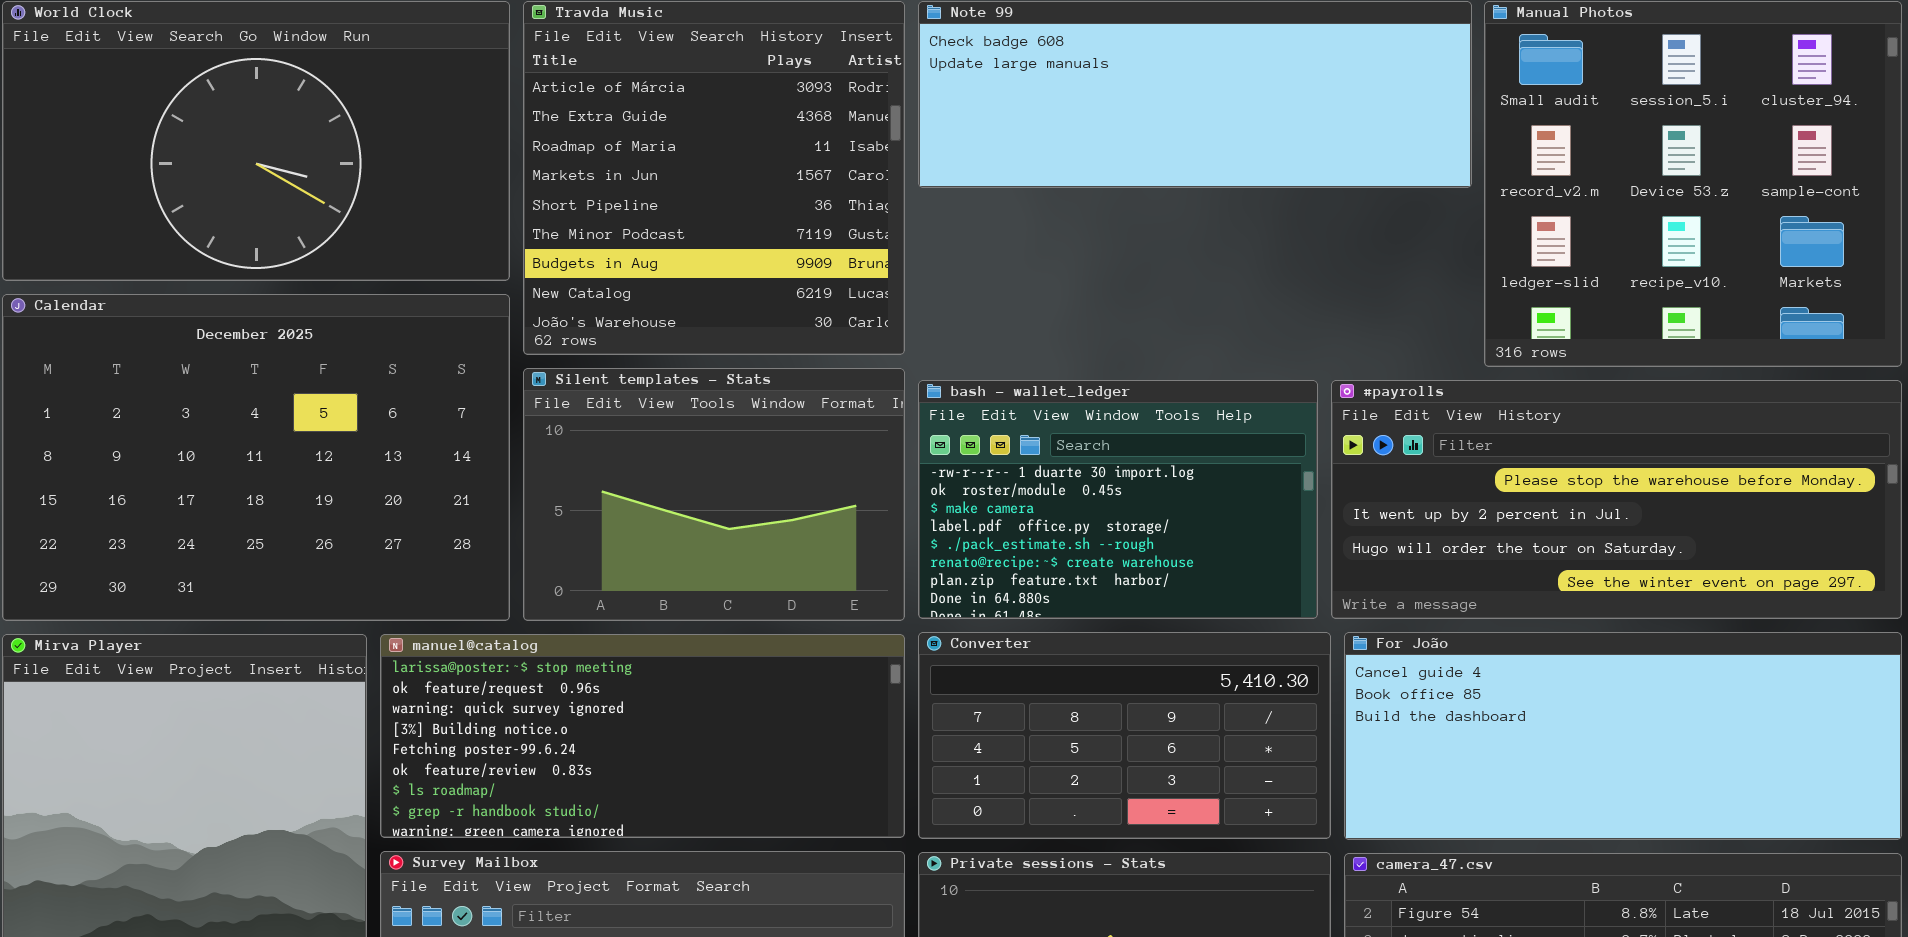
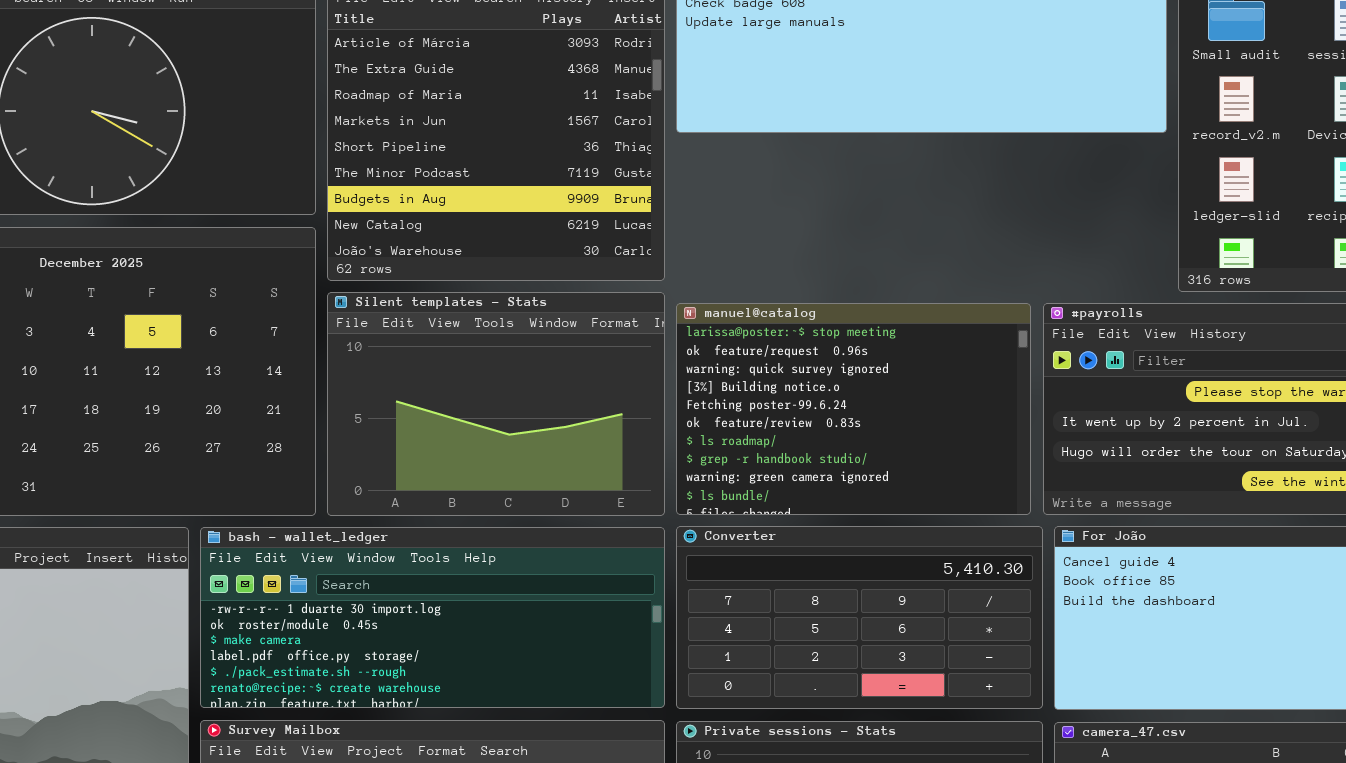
bash - wallet_ledger: [918,380,1318,619] -> [200,527,665,708], moved, resized
manuel@catalog: [380,634,905,838] -> [676,303,1031,515], moved, resized

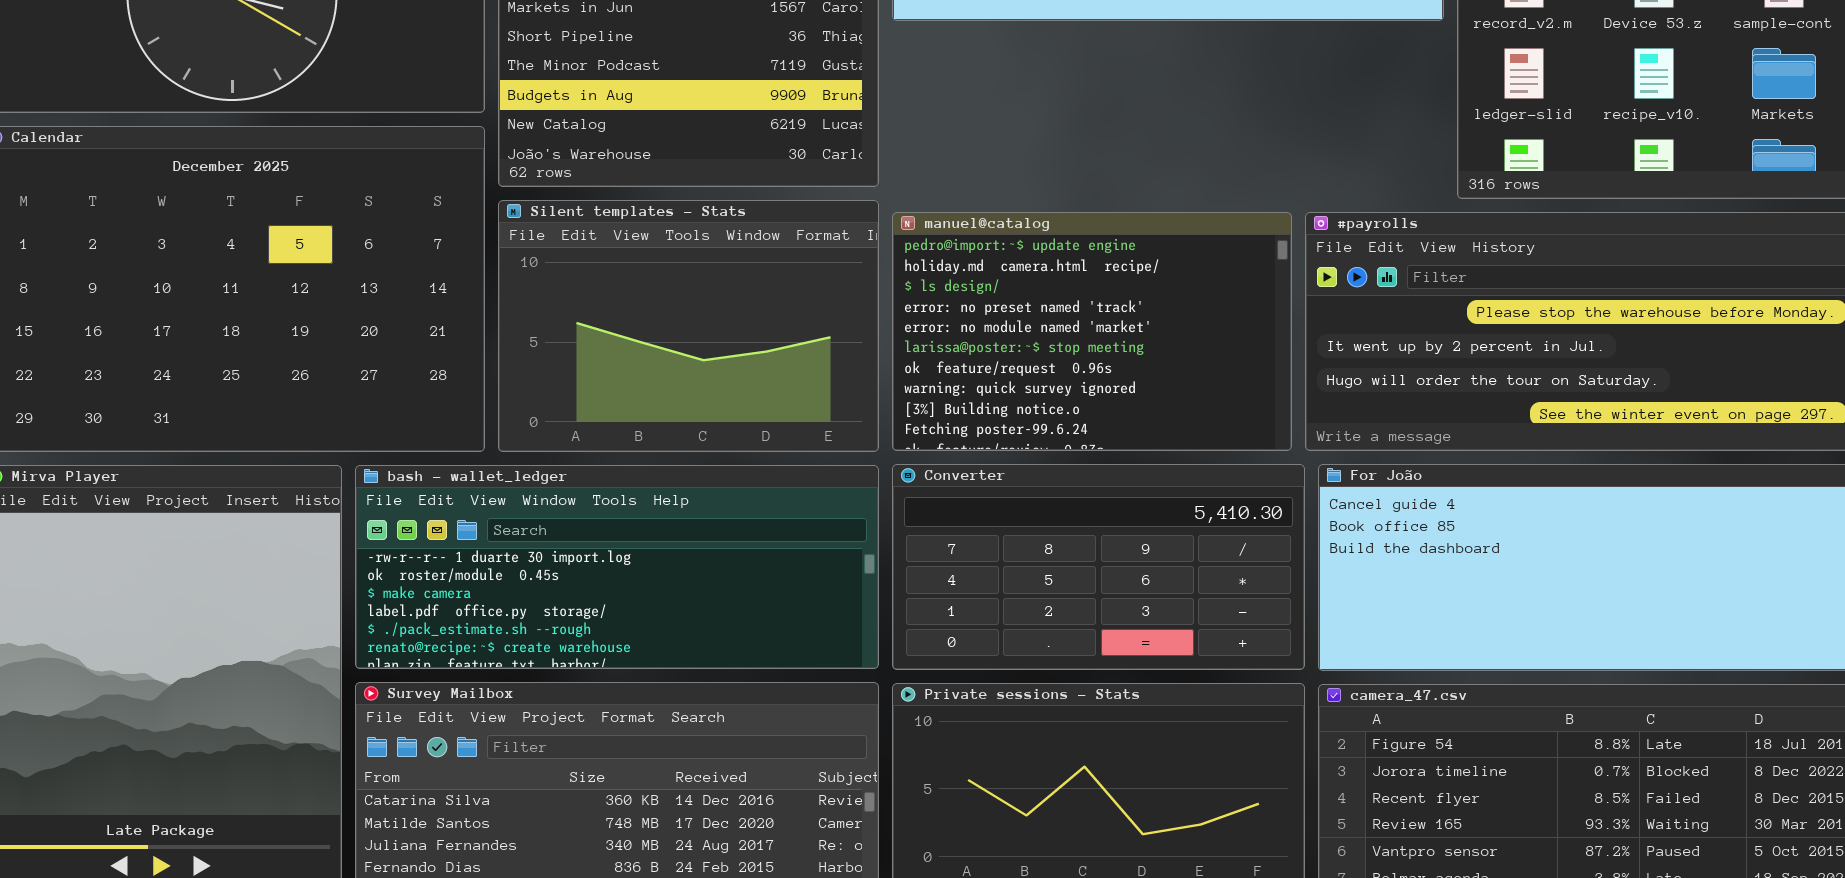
manuel@catalog: [676,303,1031,515] -> [892,212,1292,451], scrolled up 5 rows

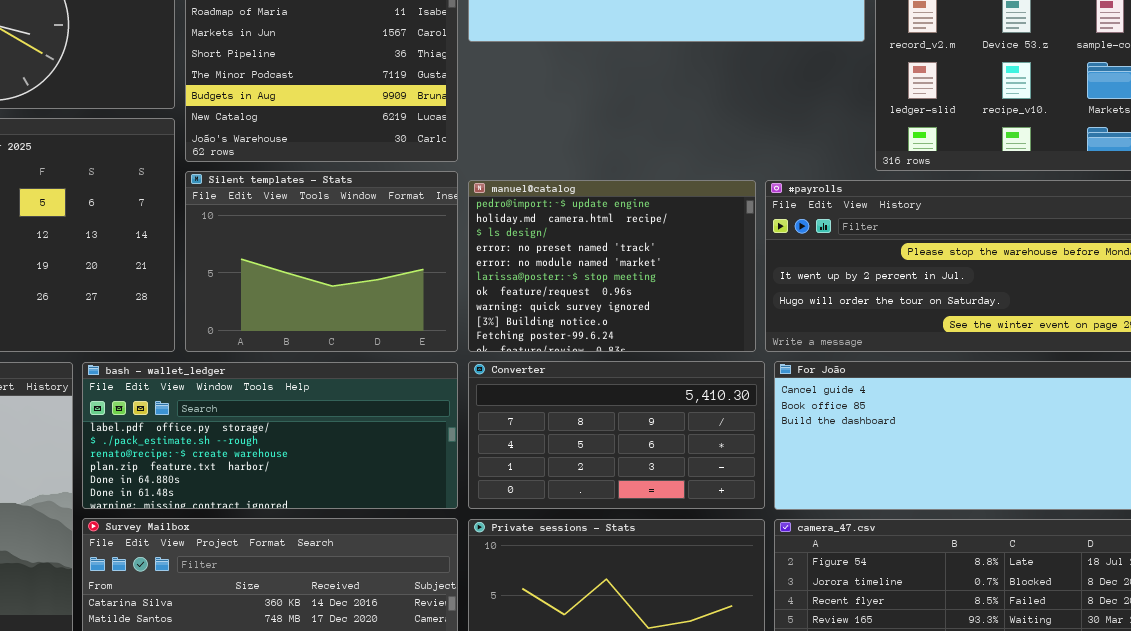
bash - wallet_ledger: [355,465,879,669] -> [82,362,458,509], scrolled down 3 rows

